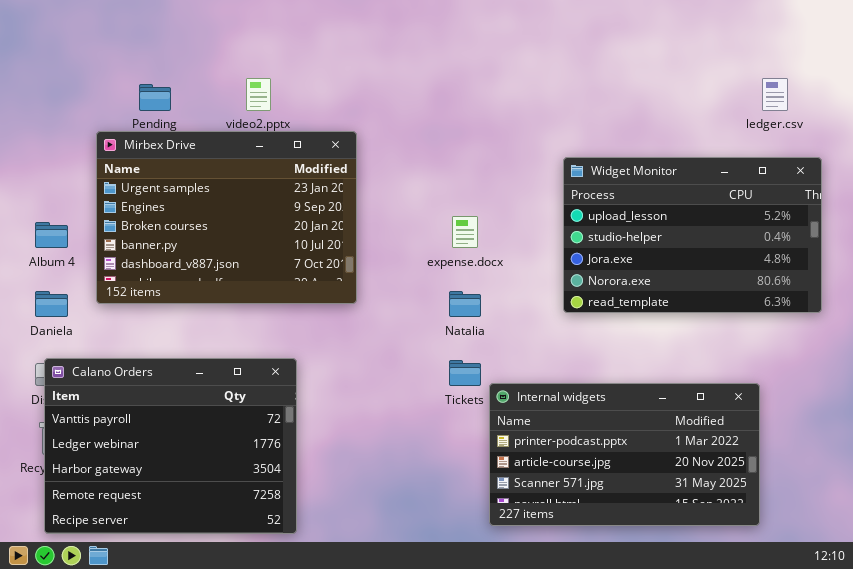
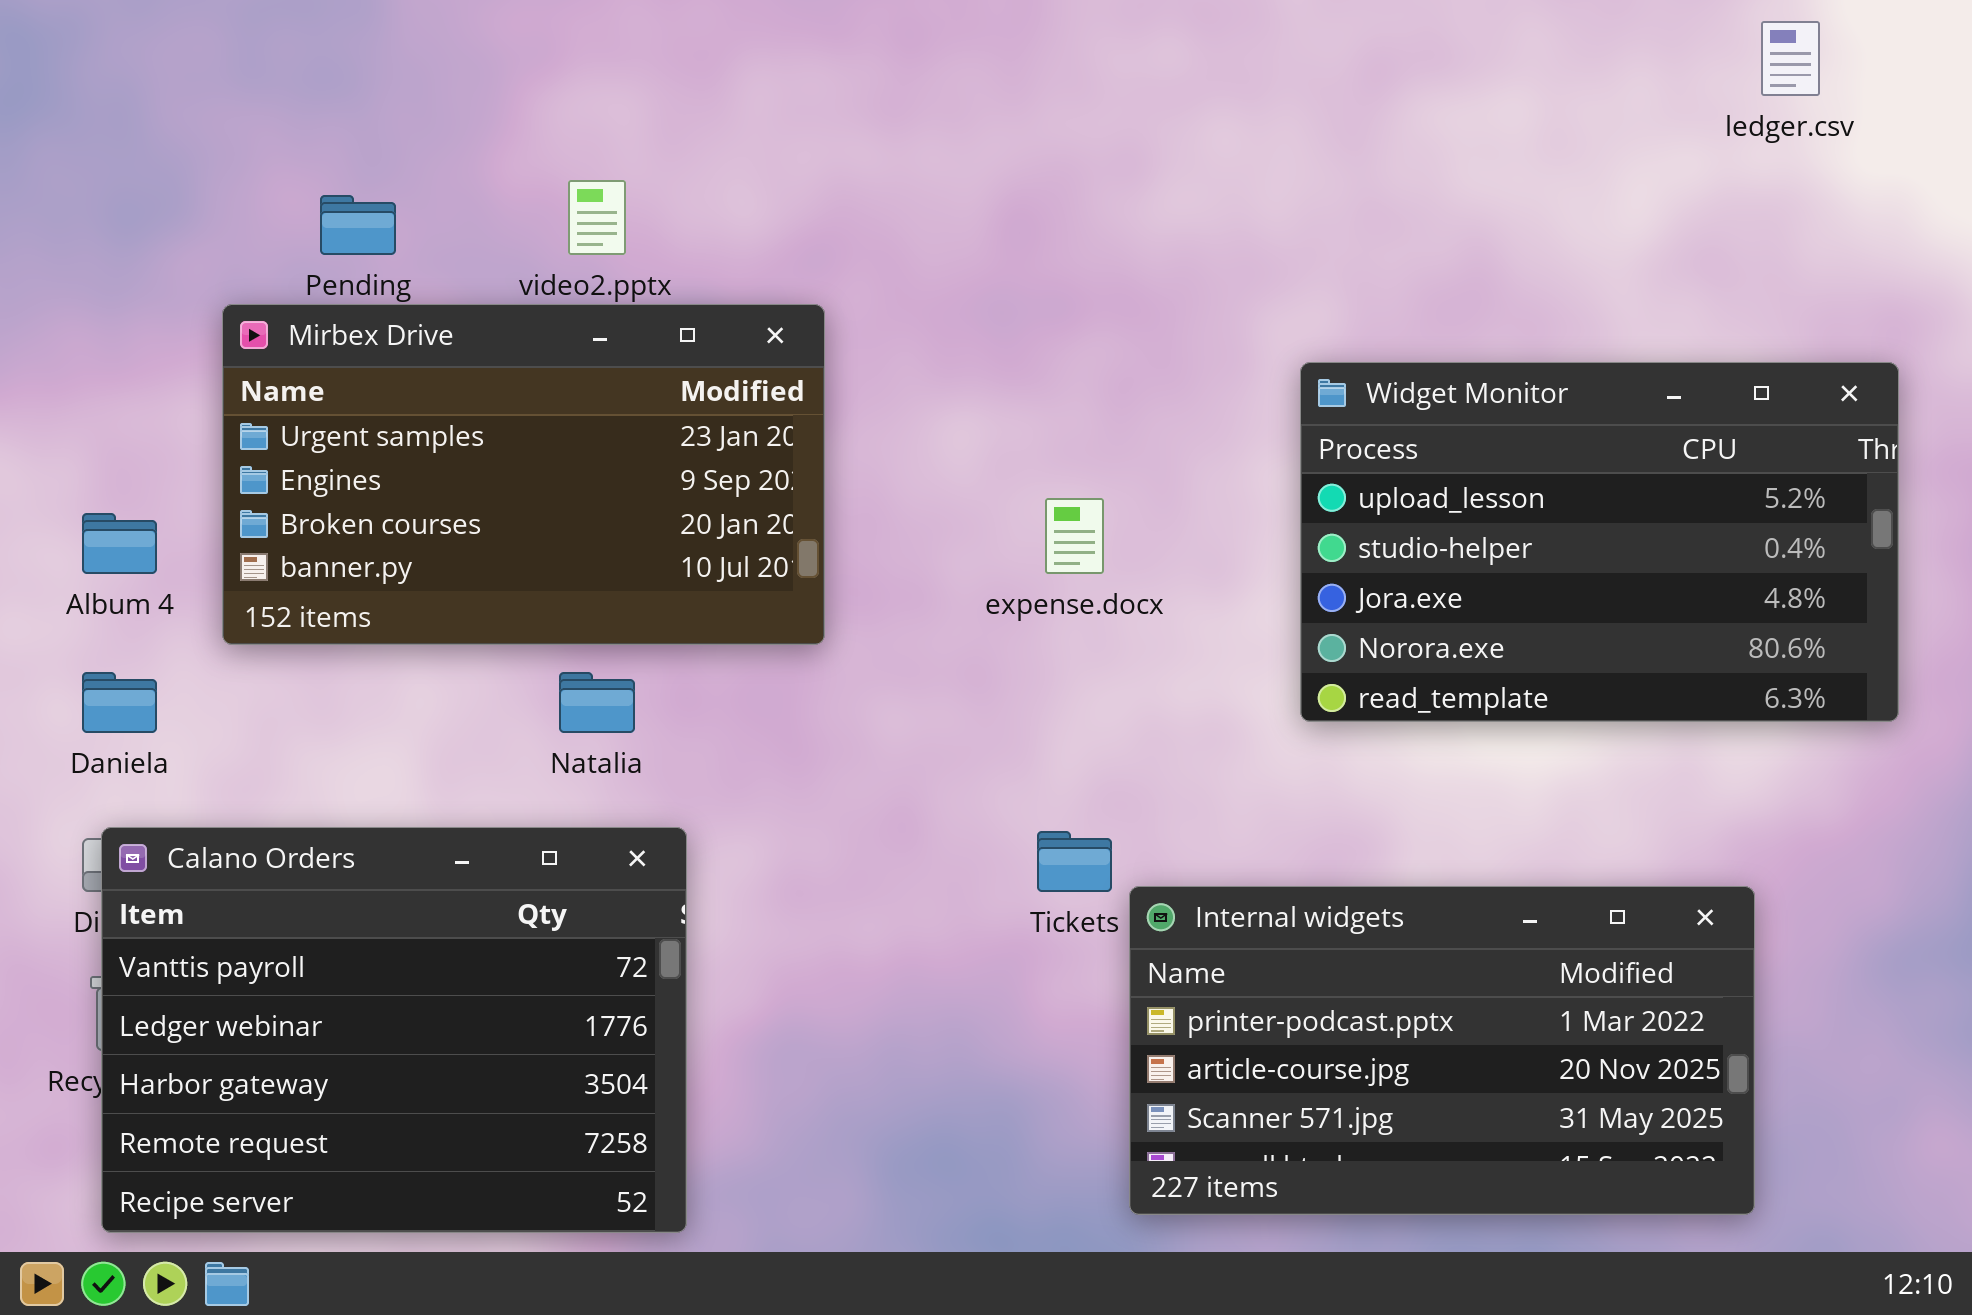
ledger.csv: [762,78,788,111] -> [1761,21,1820,96], moved
Mirbex Drive: [96,131,357,304] -> [222,304,825,645], resized
Natalia: [449,291,481,317] -> [559,672,635,733], moved

